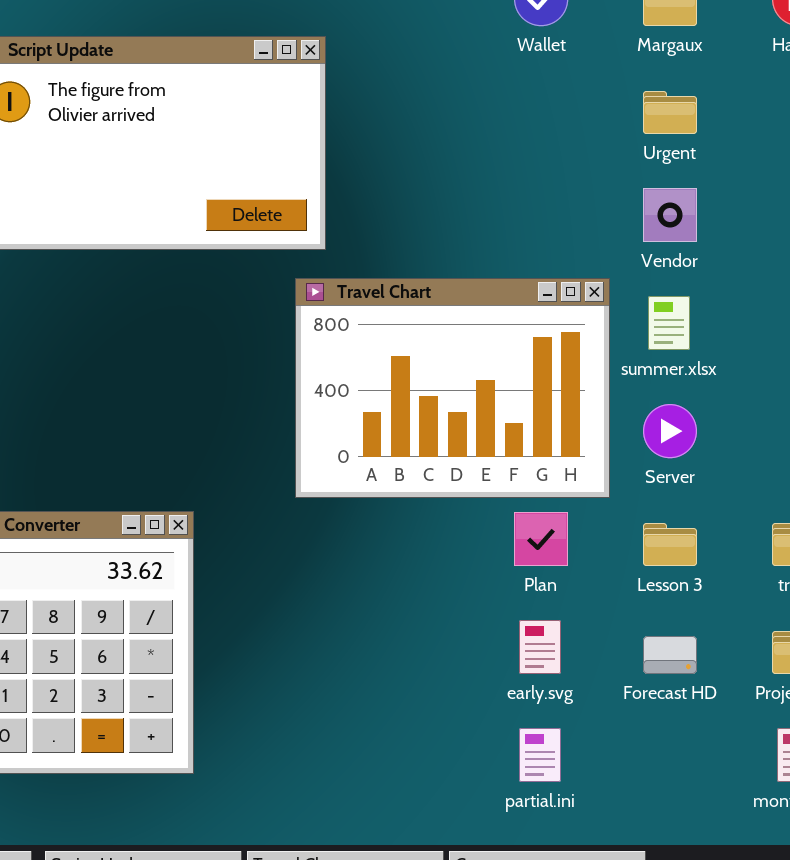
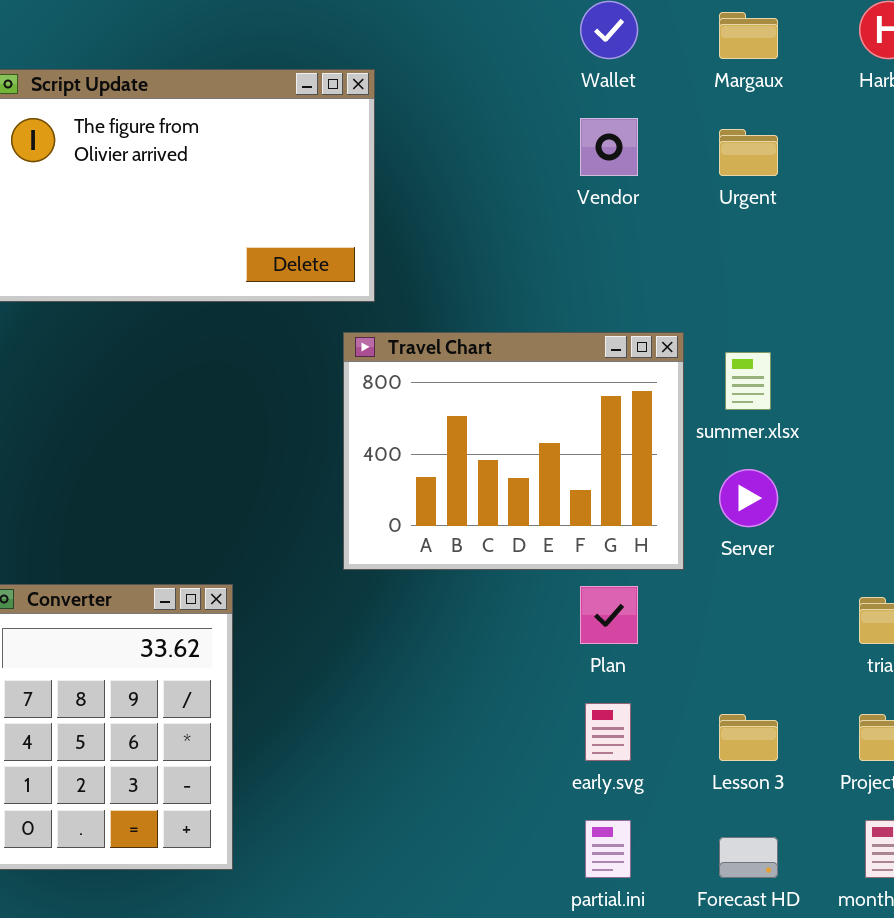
Vendor: [643,188,697,242] -> [580,118,638,176], moved
Lesson 3: [643,523,697,566] -> [719,714,778,761], moved
Forecast HD: [643,636,697,674] -> [719,837,778,878], moved

